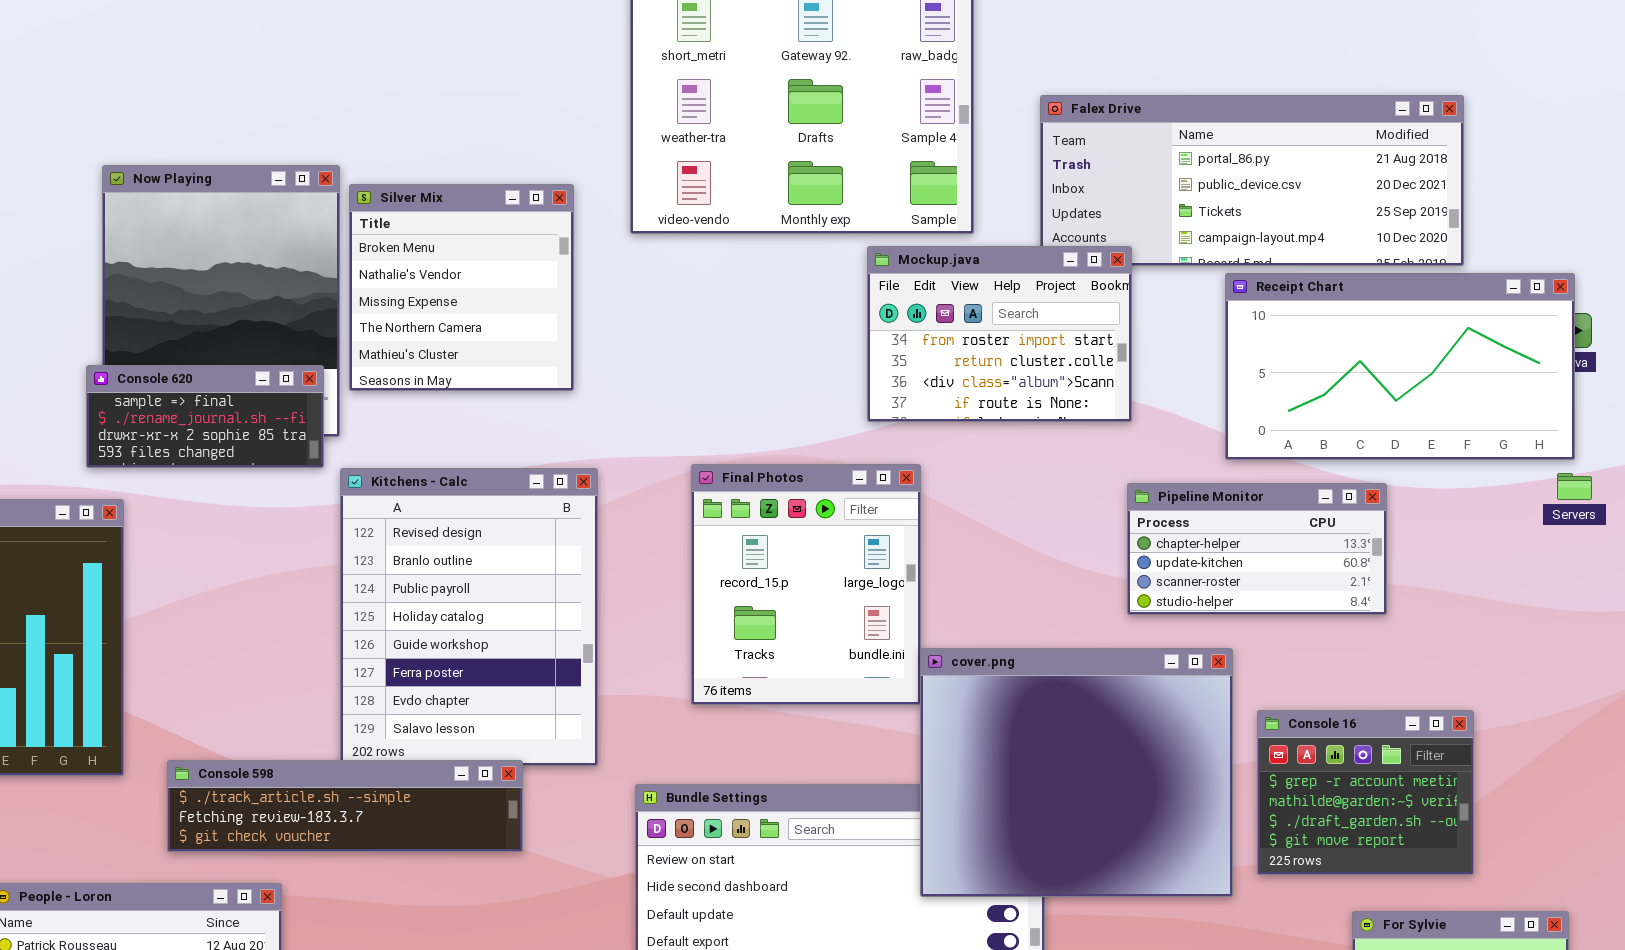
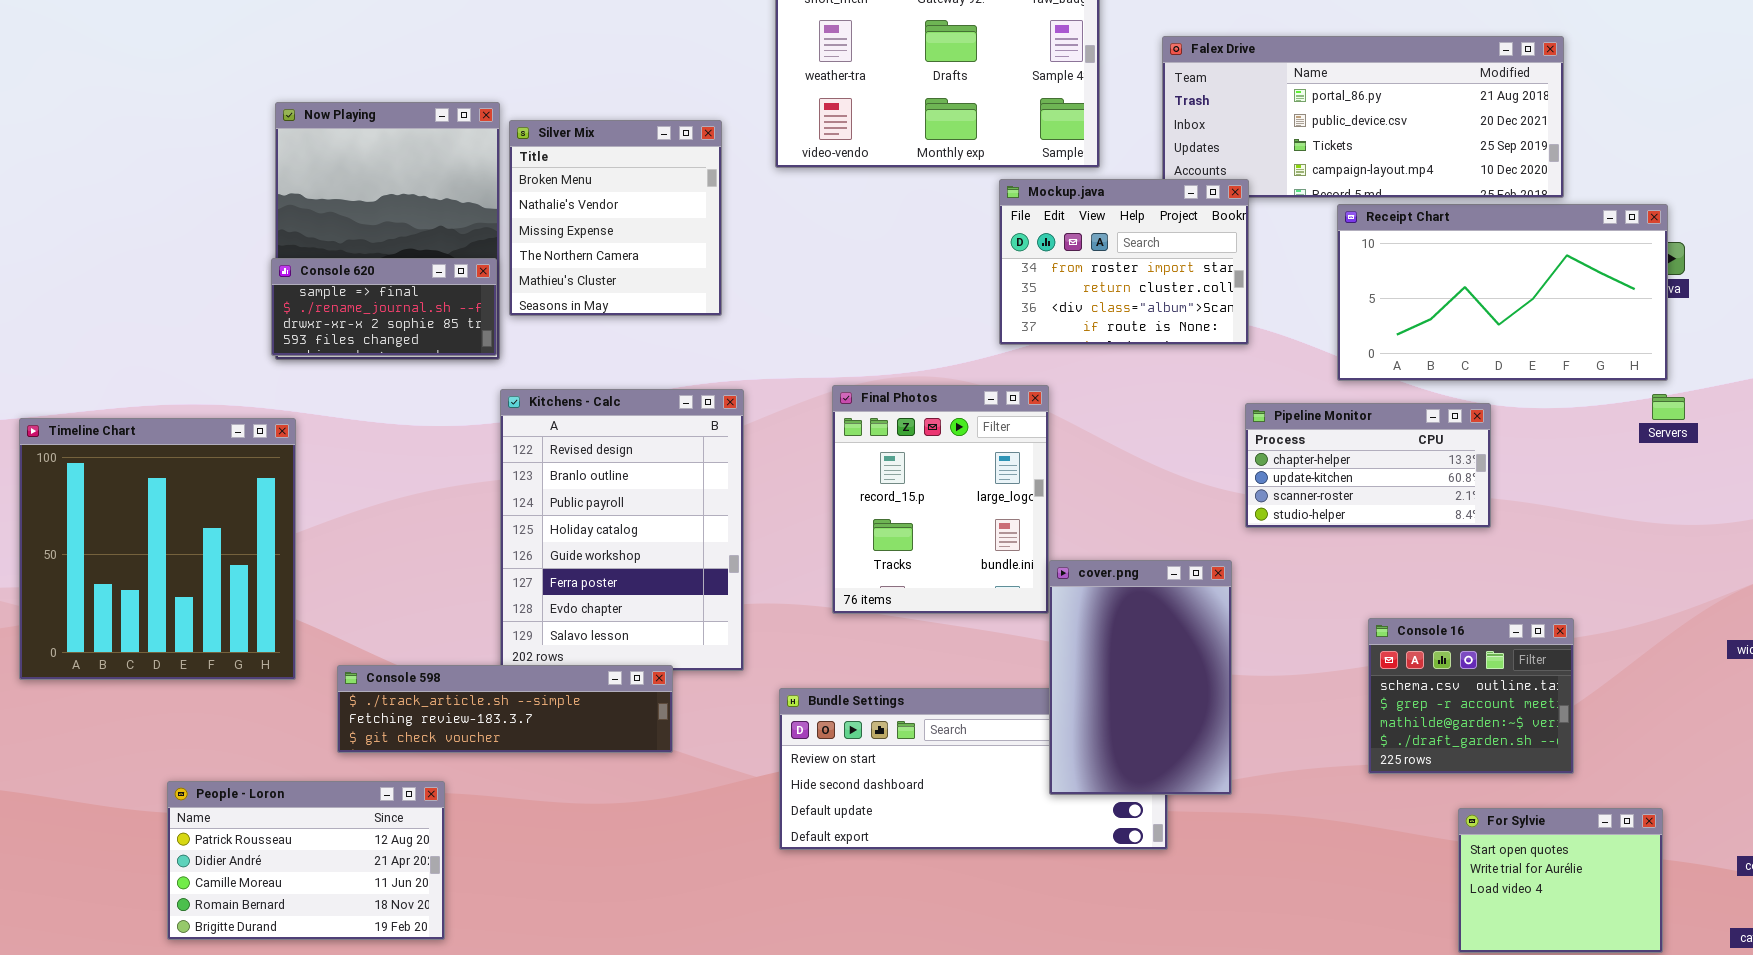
Console 620: [86,365,324,468] -> [271,258,497,356], moved
cover.png: [920,648,1233,897] -> [1049,560,1232,795], resized
Console 16: [1257,710,1474,875] -> [1368,618,1574,774], scrolled up 1 row

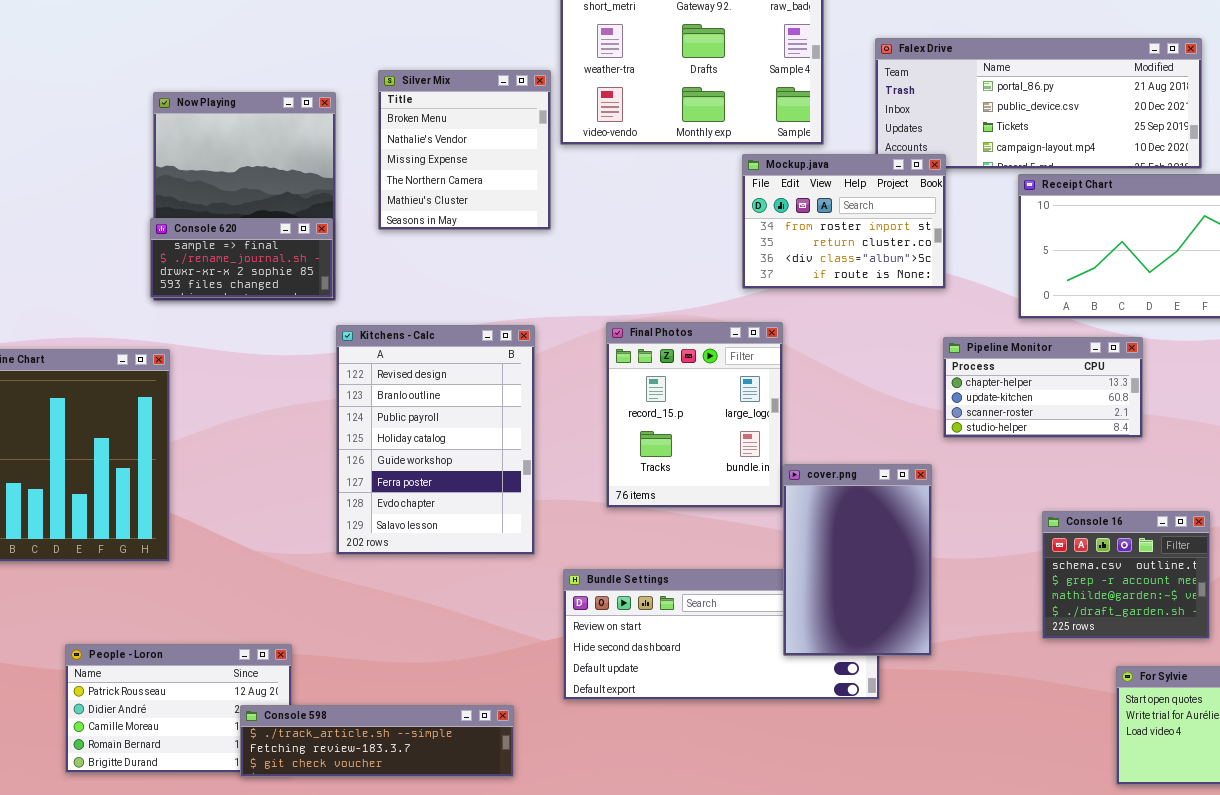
Silver Mix: [509,120,722,316] -> [378,70,551,230], moved
Console 598: [337,665,673,753] -> [240,705,514,777], moved

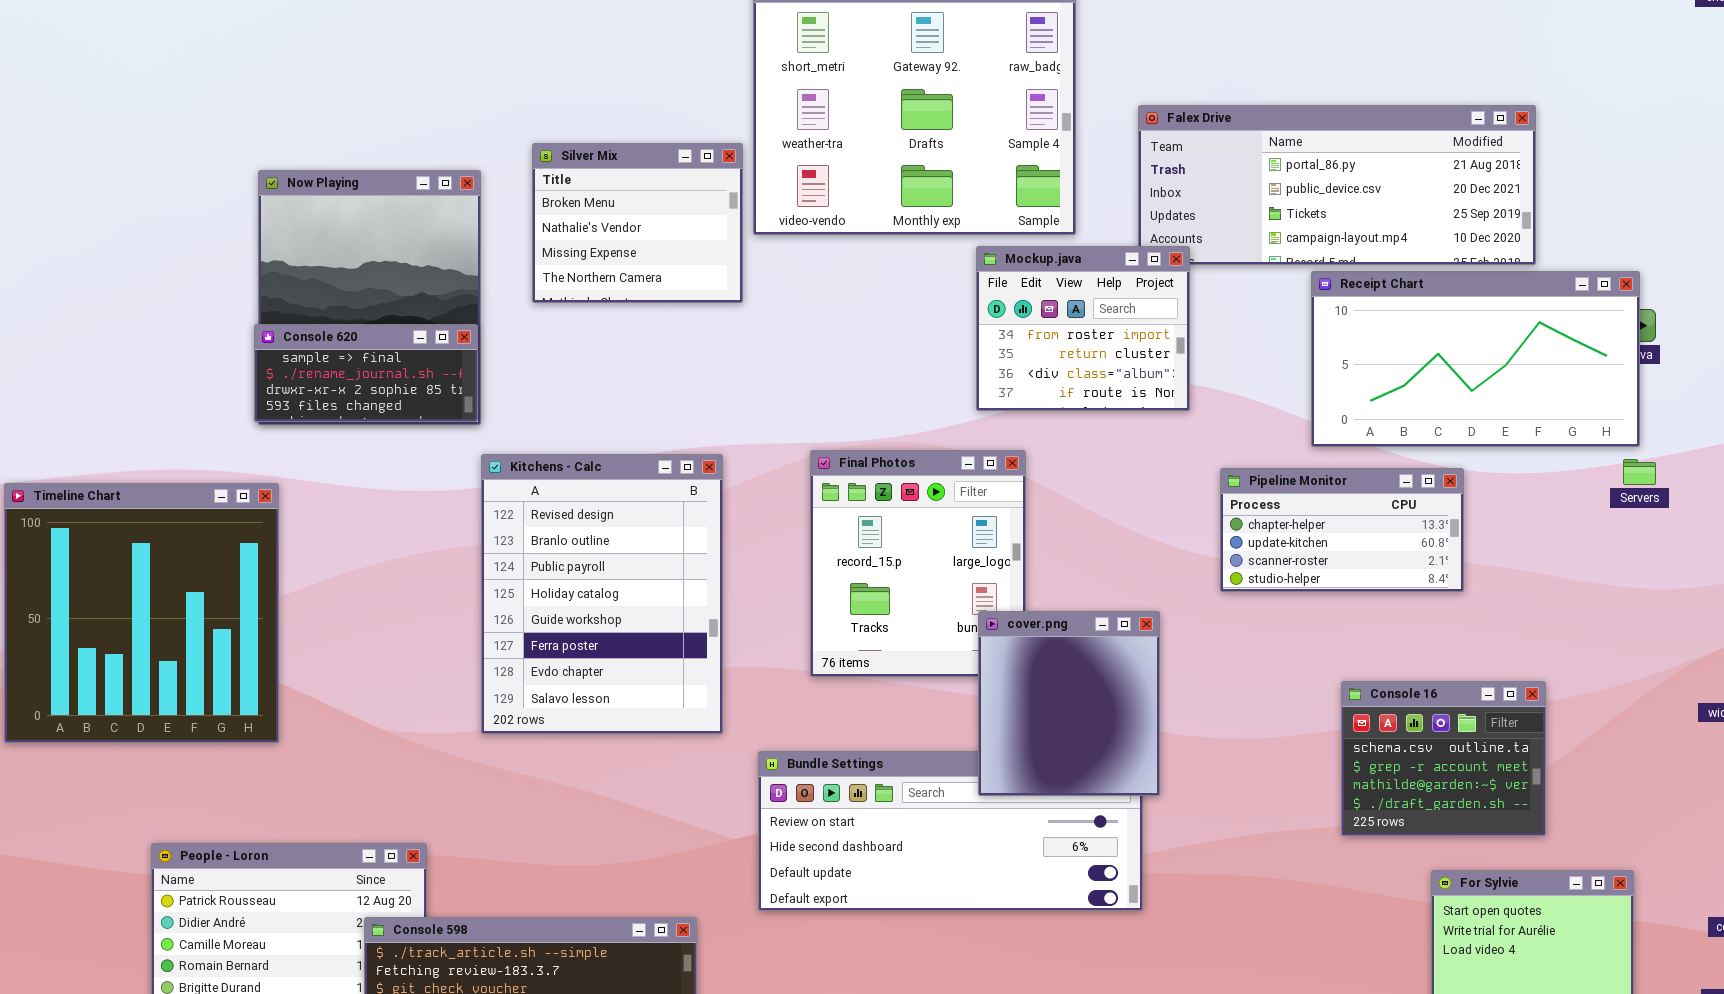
Silver Mix: [378,70,551,230] -> [532,143,743,303], resized
Mockup.java: [742,154,946,289] -> [976,246,1190,411], resized
cover.png: [783,464,932,656] -> [978,611,1160,796], moved, resized

